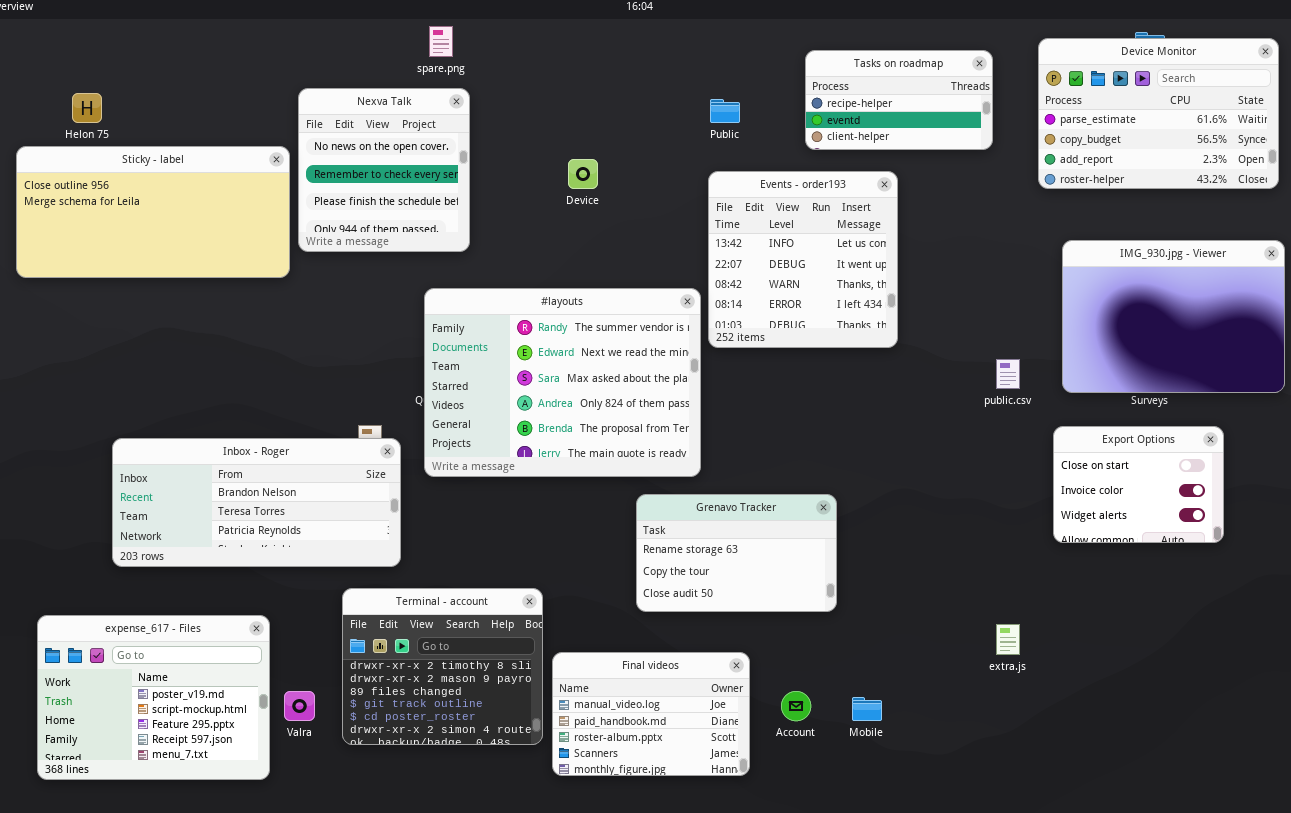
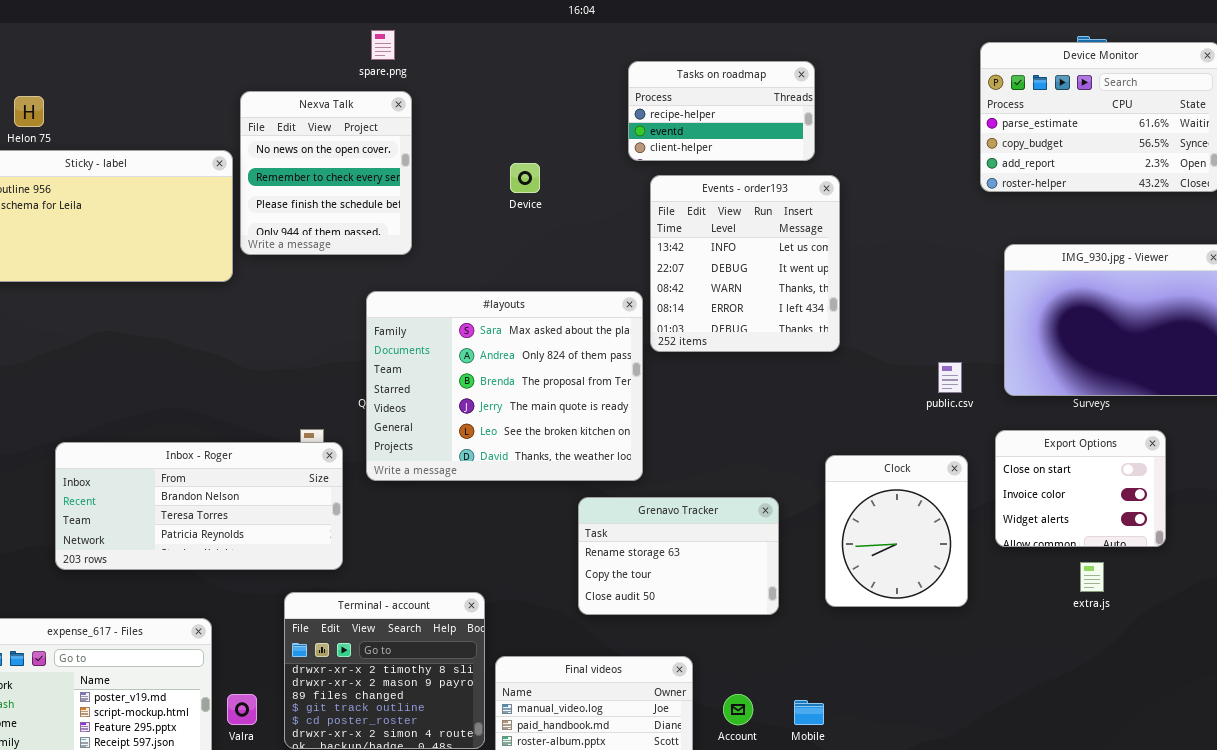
Tasks on roadmap: [805,50,993,150] -> [628,61,815,161], moved
#layouts: [424,288,701,477] -> [366,291,643,481], scrolled down 2 rows
Clock: none -> [825,455,968,607], opened
extra.js: [996,624,1020,655] -> [1080,562,1104,592], moved

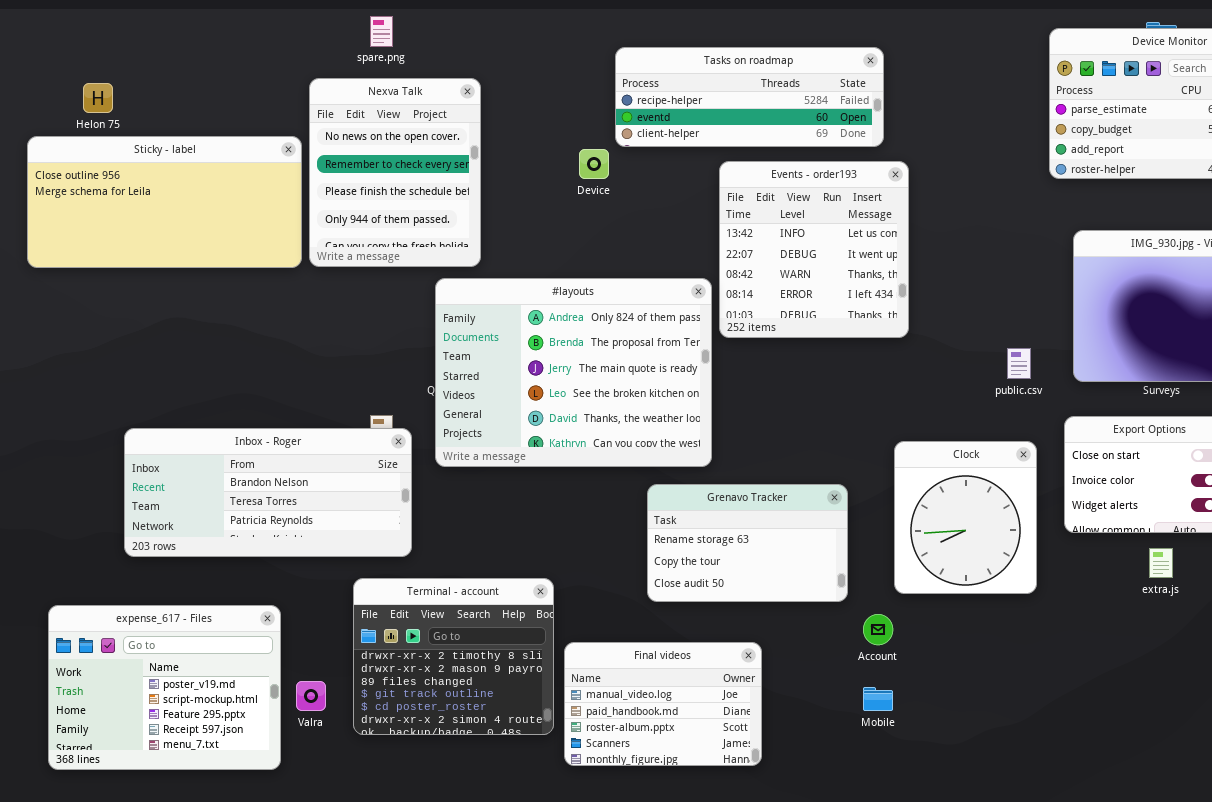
spare.png: [371,30,395,60] -> [370,16,393,47], moved
Tasks on roadmap: [628,61,815,161] -> [615,47,884,147], resized
Nexva Talk: [240,91,412,255] -> [309,78,481,267], resized
#layouts: [366,291,643,481] -> [435,278,712,467], scrolled down 1 row
Account: [723,694,753,725] -> [863,614,893,645], moved

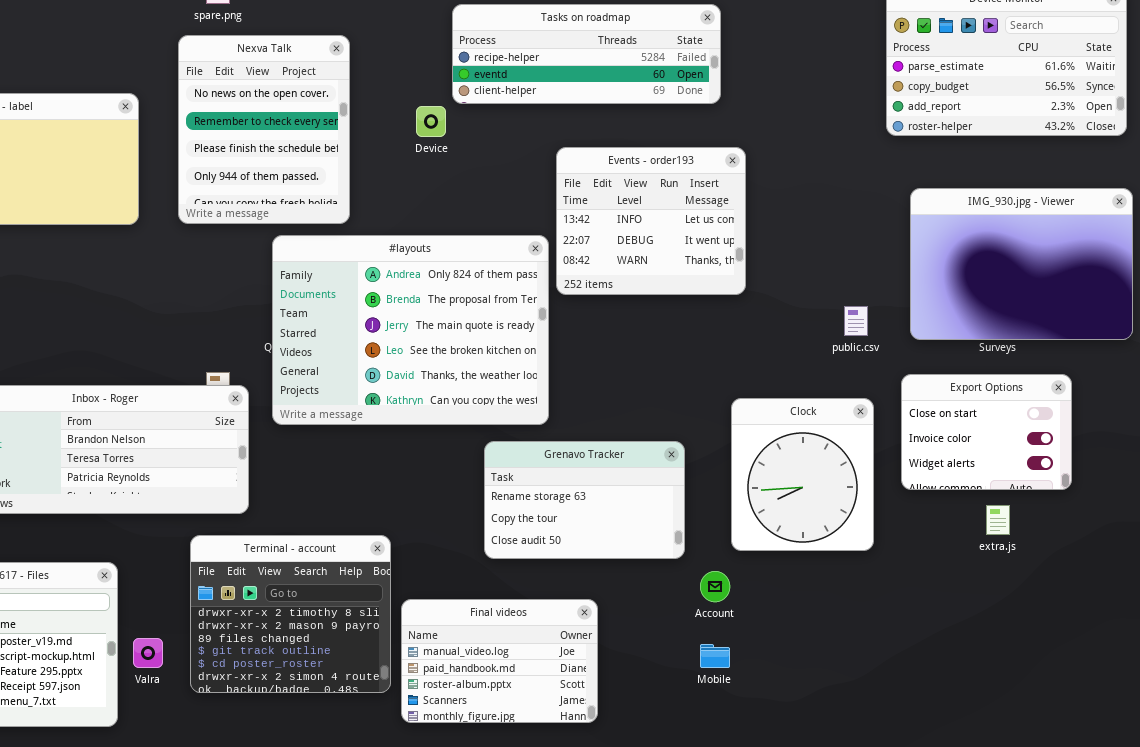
Nexva Talk: [309,78,481,267] -> [178,35,350,224], moved
Events - order193: [719,161,909,338] -> [556,147,746,295], resized

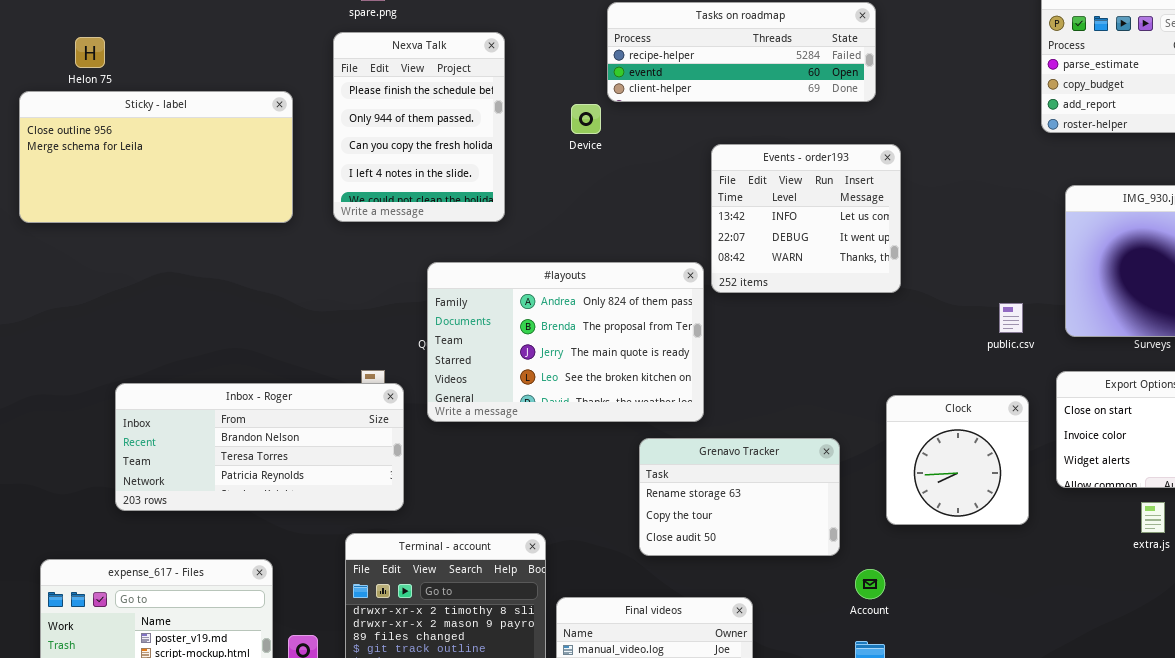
Nexva Talk: [178,35,350,224] -> [333,32,505,222], scrolled down 2 rows
#layouts: [272,235,549,425] -> [427,262,704,422], resized
Clock: [731,398,874,551] -> [886,395,1029,525], resized

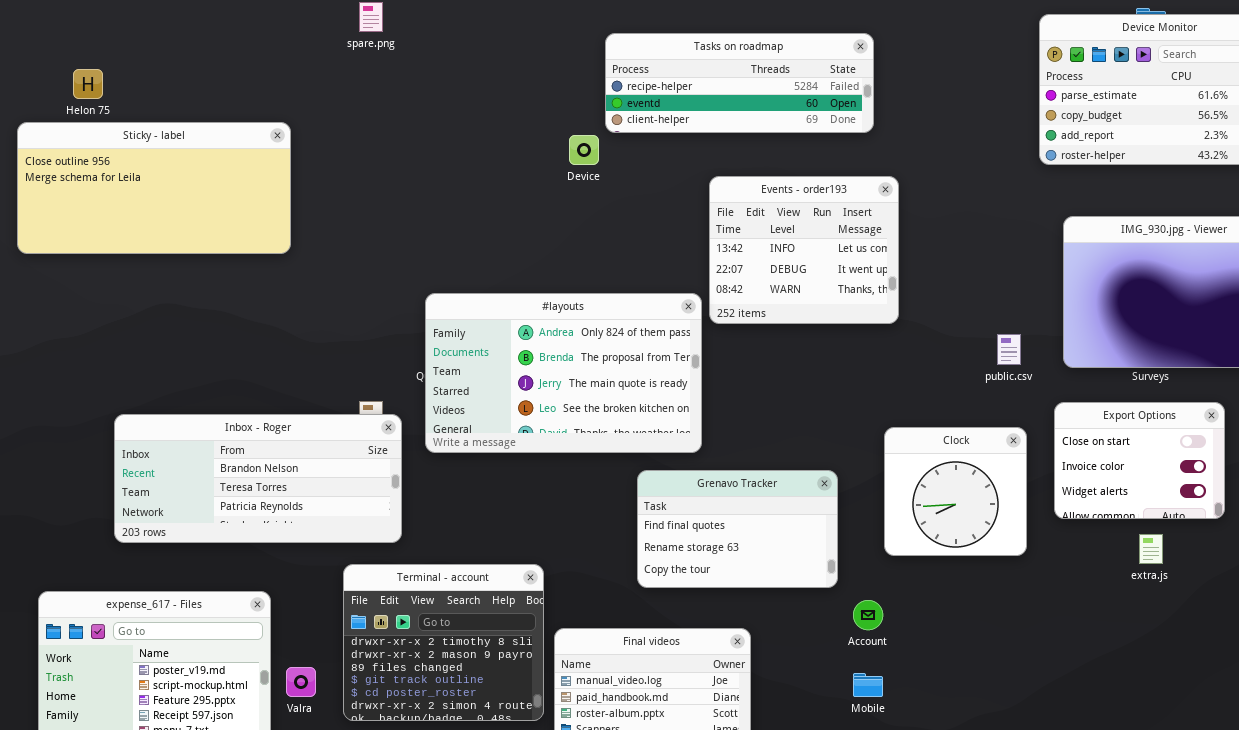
Nexva Talk: [333,32,505,222] -> none, closed
Grenavo Tracker: [639,438,840,556] -> [637,470,838,588], scrolled up 1 row

